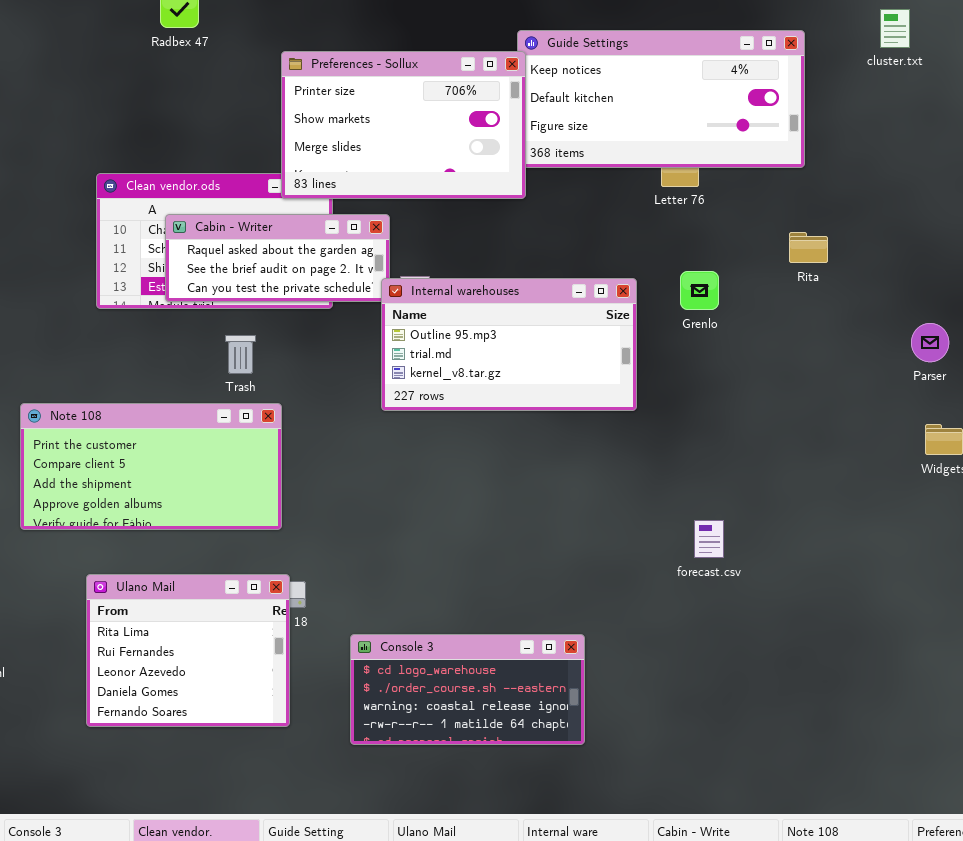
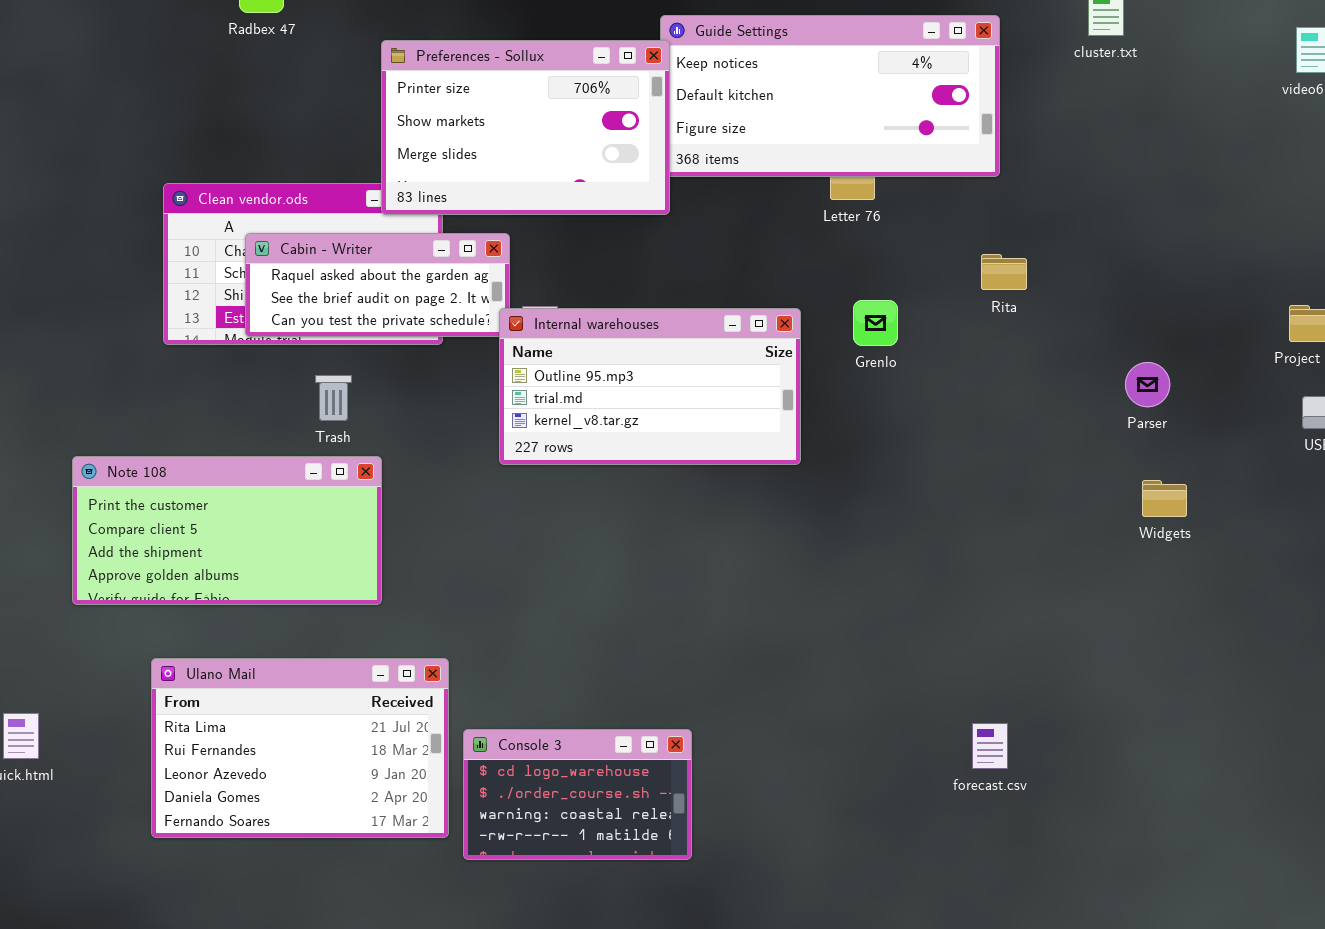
forecast.csv: [694,520,724,558] -> [972,723,1008,769], moved
Ulano Mail: [86,574,290,727] -> [151,658,449,838], resized
Console 3: [350,634,585,745] -> [463,729,692,860], resized

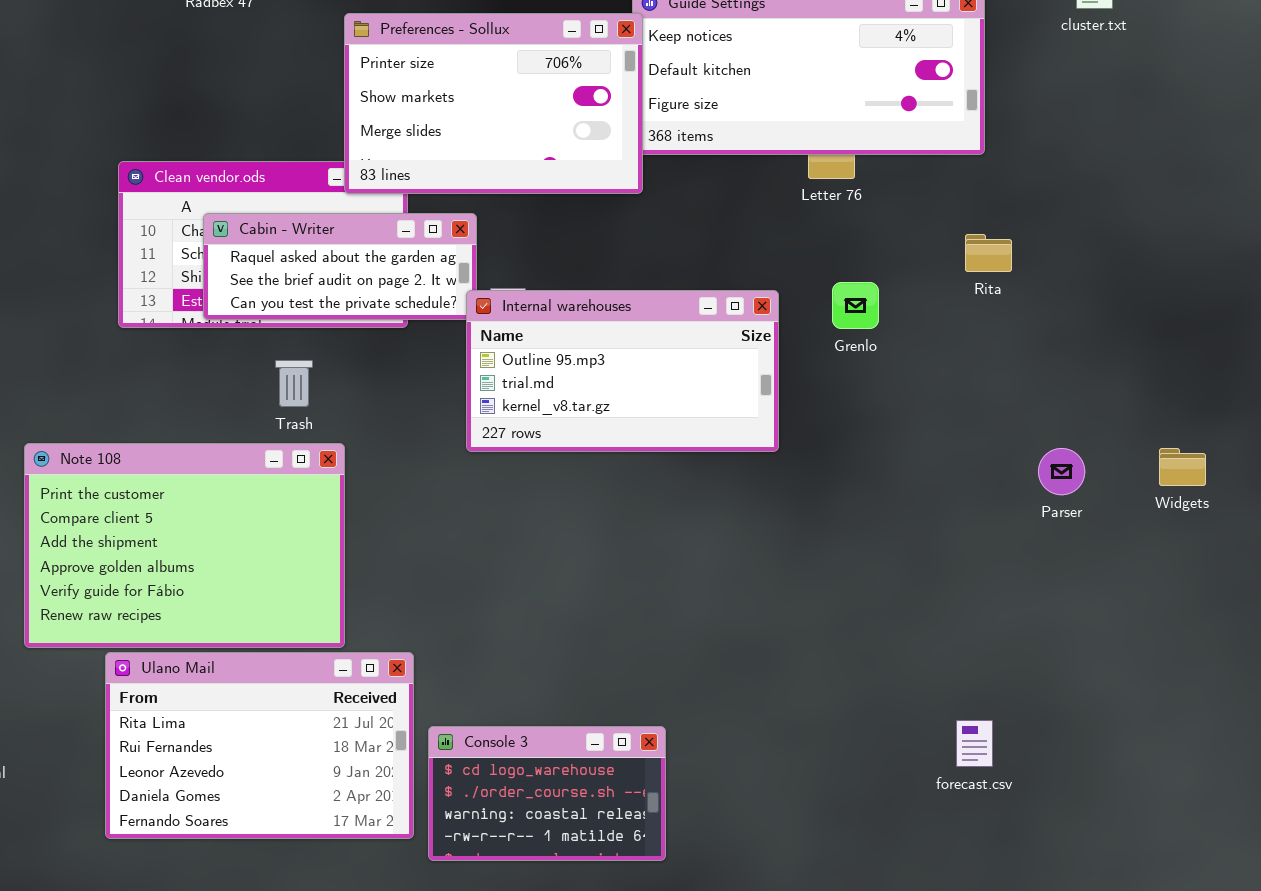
Parser: [1125,362,1170,407] -> [1038,448,1085,495], moved
Note 108: [72,456,382,605] -> [24,443,345,648], resized
Widgets: [1142,480,1187,517] -> [1159,448,1206,486], moved

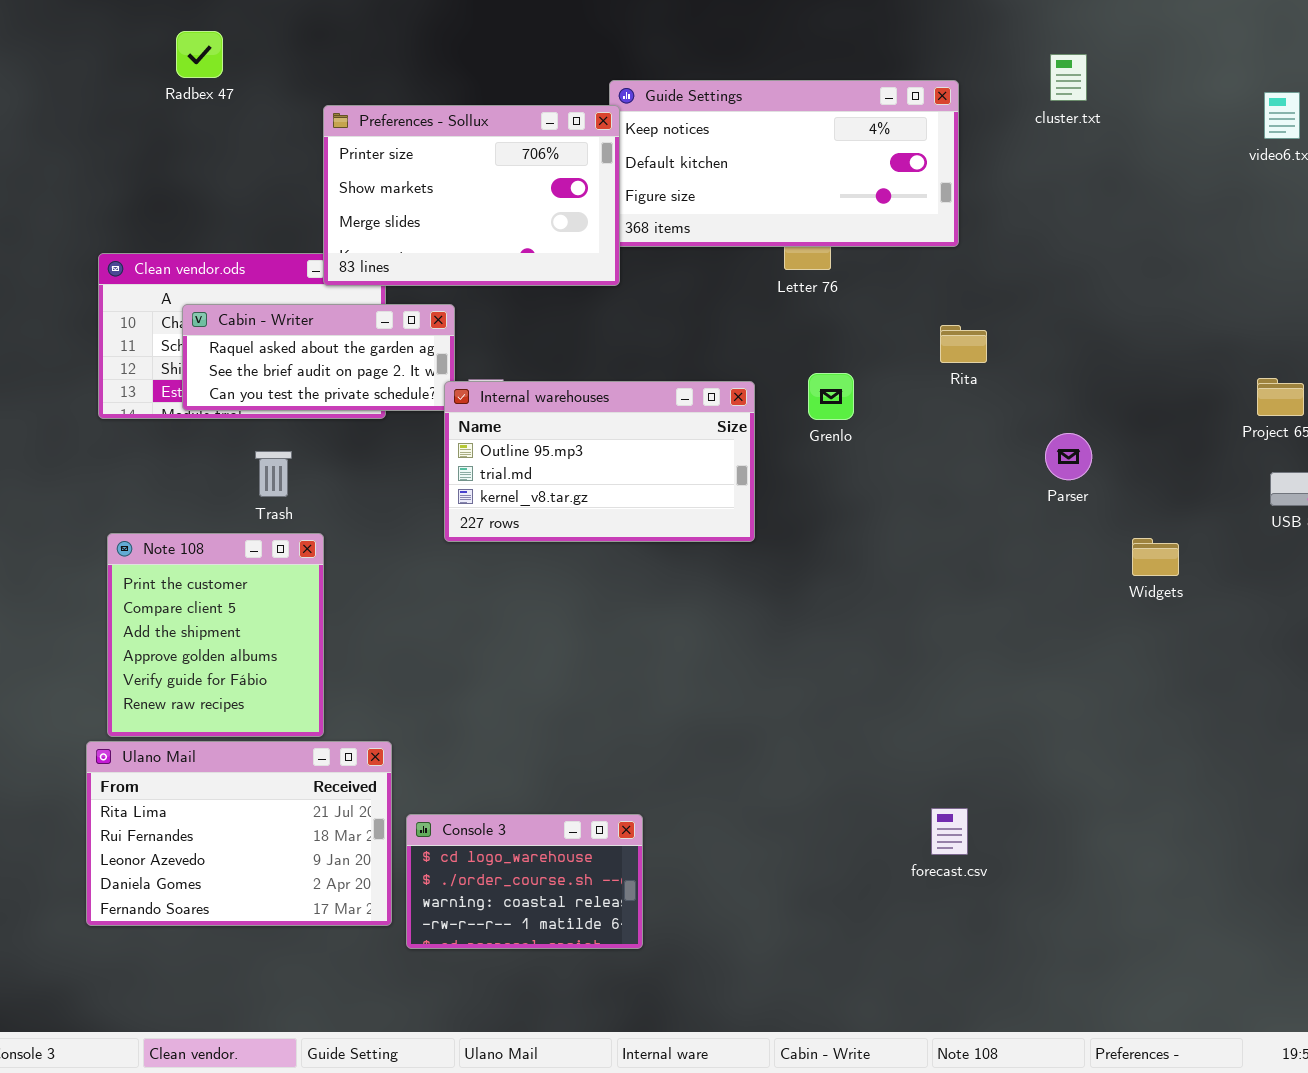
Note 108: [24,443,345,648] -> [107,533,324,737], resized
Parser: [1038,448,1085,495] -> [1045,433,1092,480], moved

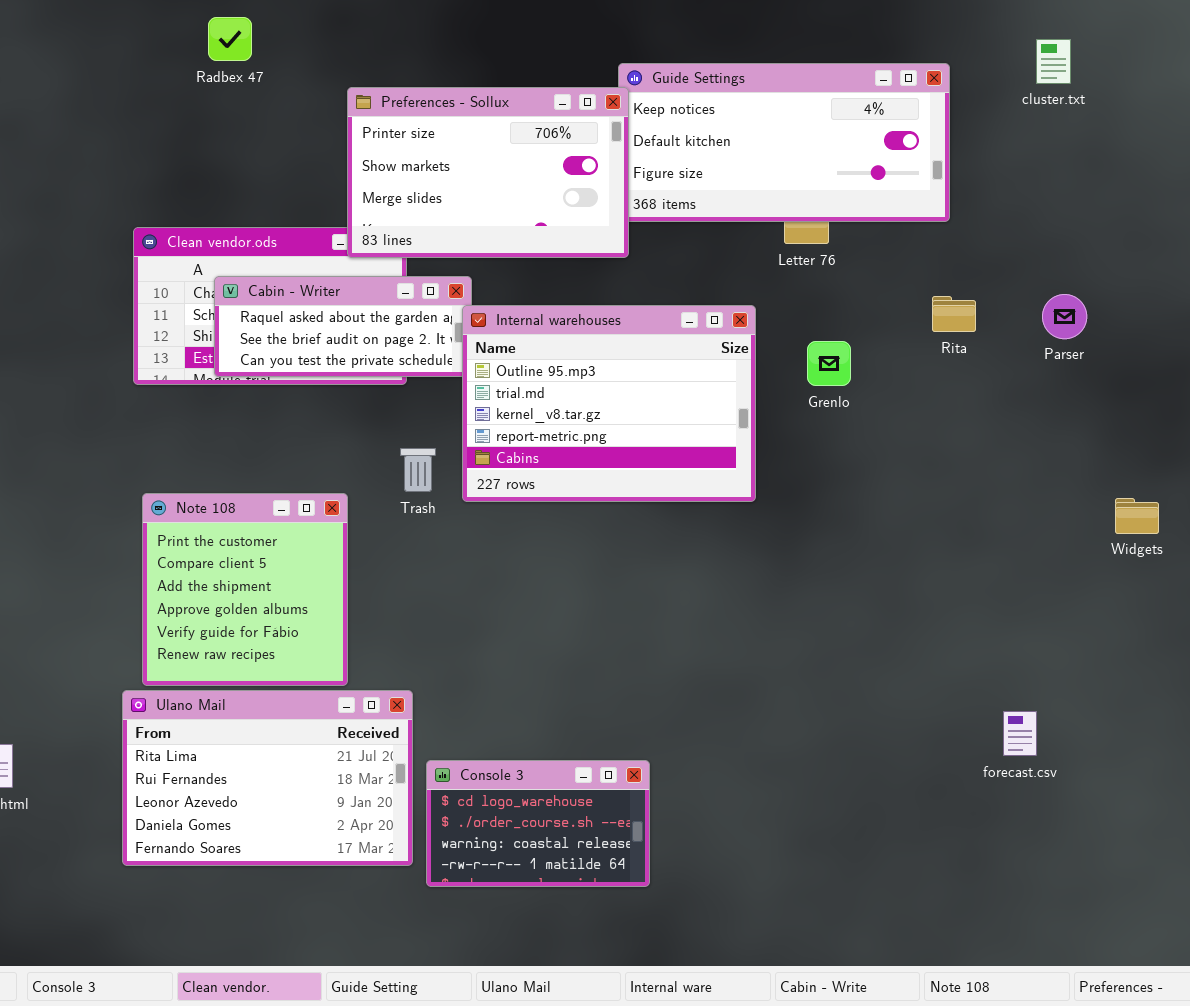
Internal warehouses: [444,381,755,542] -> [462,305,756,502], resized
Parser: [1045,433,1092,480] -> [1042,294,1087,339], moved
Trash: [255,451,292,497] -> [400,448,436,492], moved
forecast.csv: [931,808,968,855] -> [1003,711,1037,756], moved

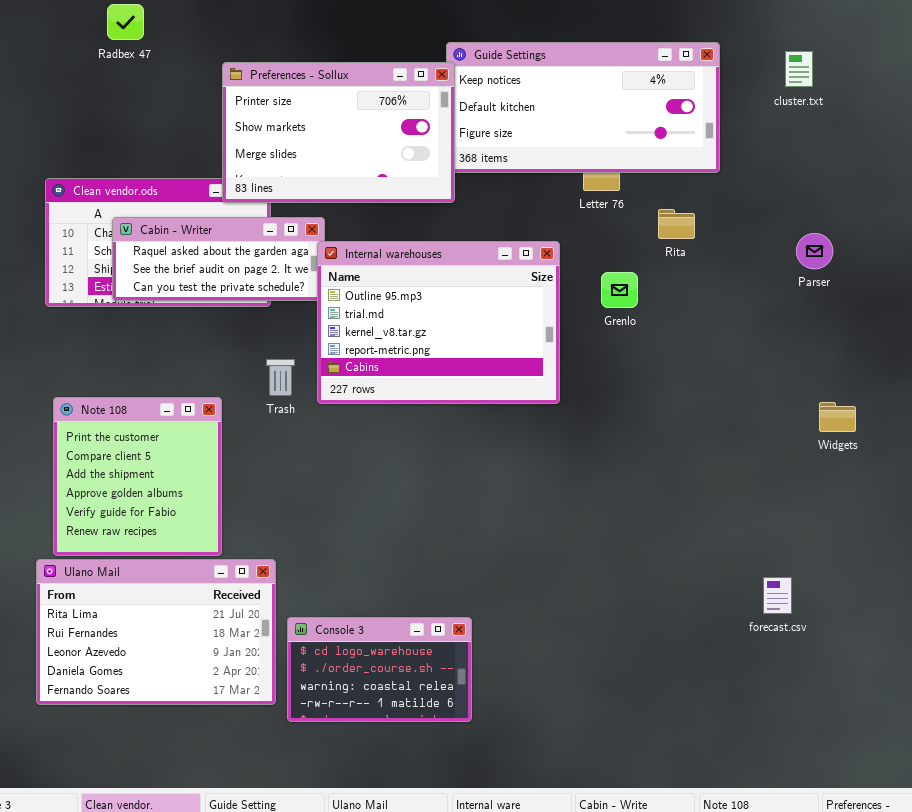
cluster.txt: [1036,39,1071,84] -> [785,51,813,87], moved
Rita: [932,296,976,332] -> [658,209,695,239], moved
Widgets: [1115,498,1159,534] -> [819,402,856,432], moved

